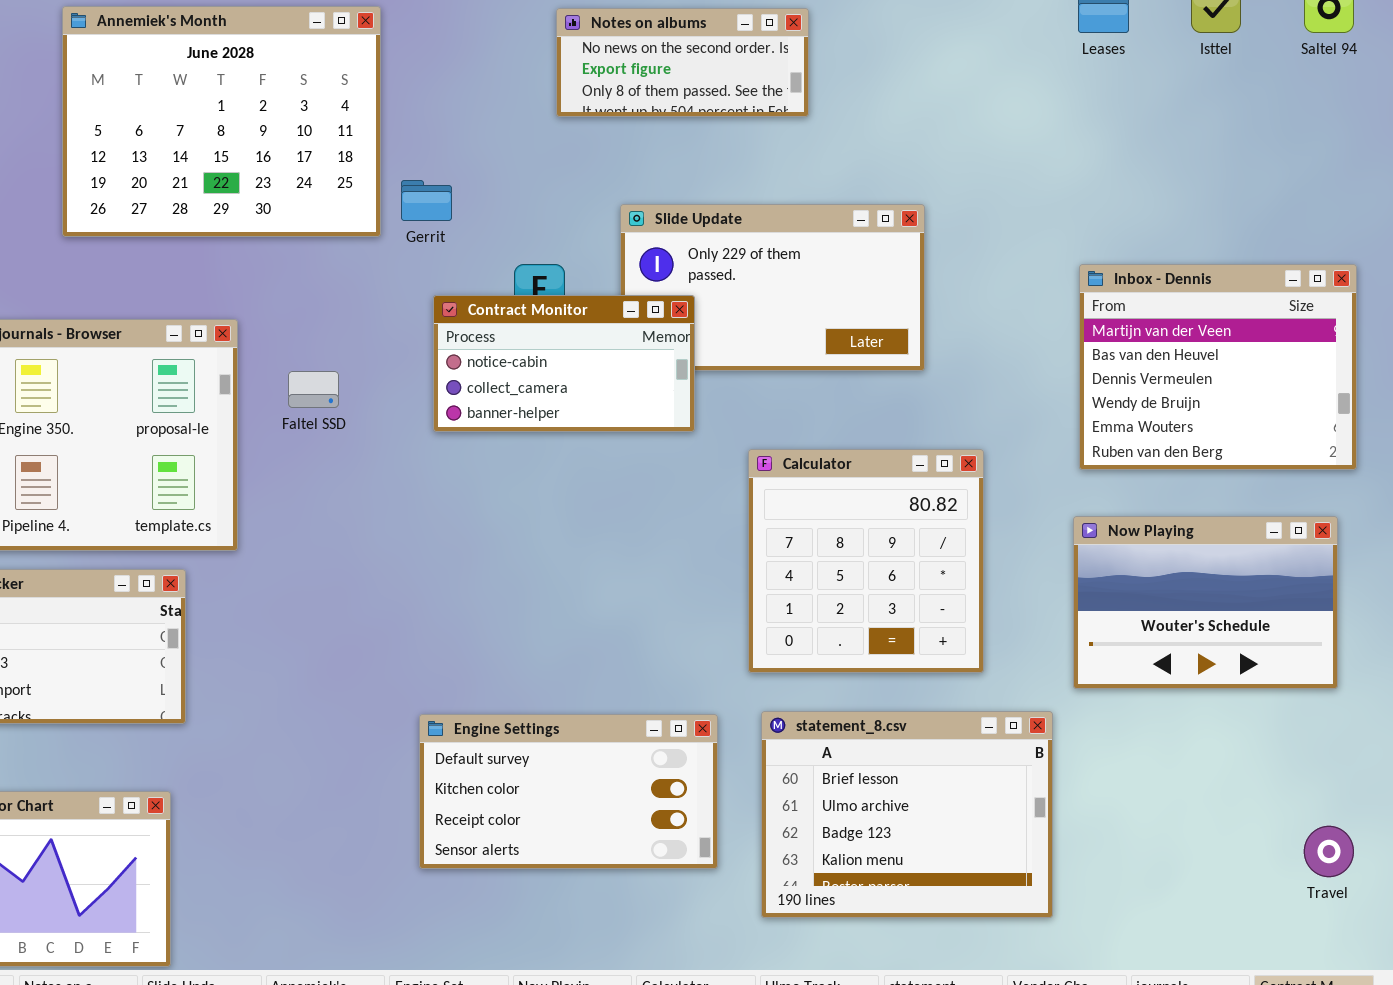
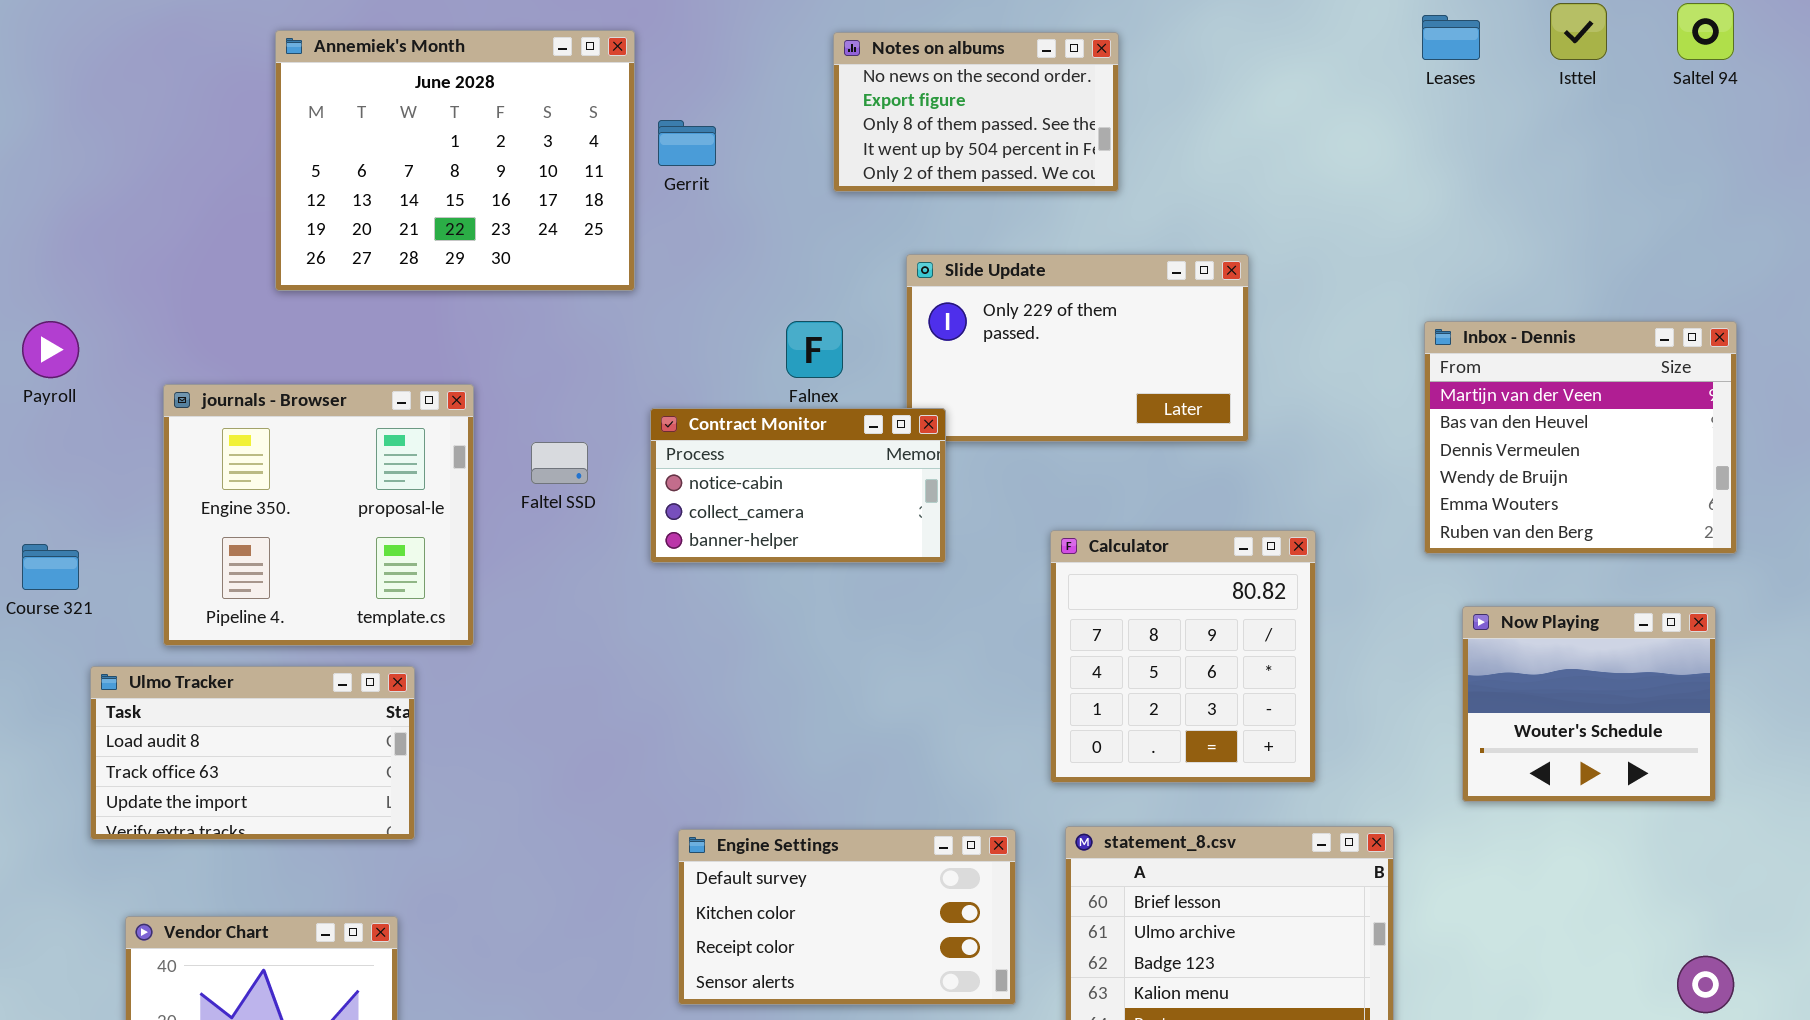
Notes on albums: [556,8,809,117] -> [833,32,1119,192], resized
Gerrit: [401,180,452,221] -> [658,120,716,166], moved
Contract Monitor: [433,295,695,432] -> [650,408,946,563], moved
Now Playing: [1073,516,1338,689] -> [1462,606,1716,802], resized

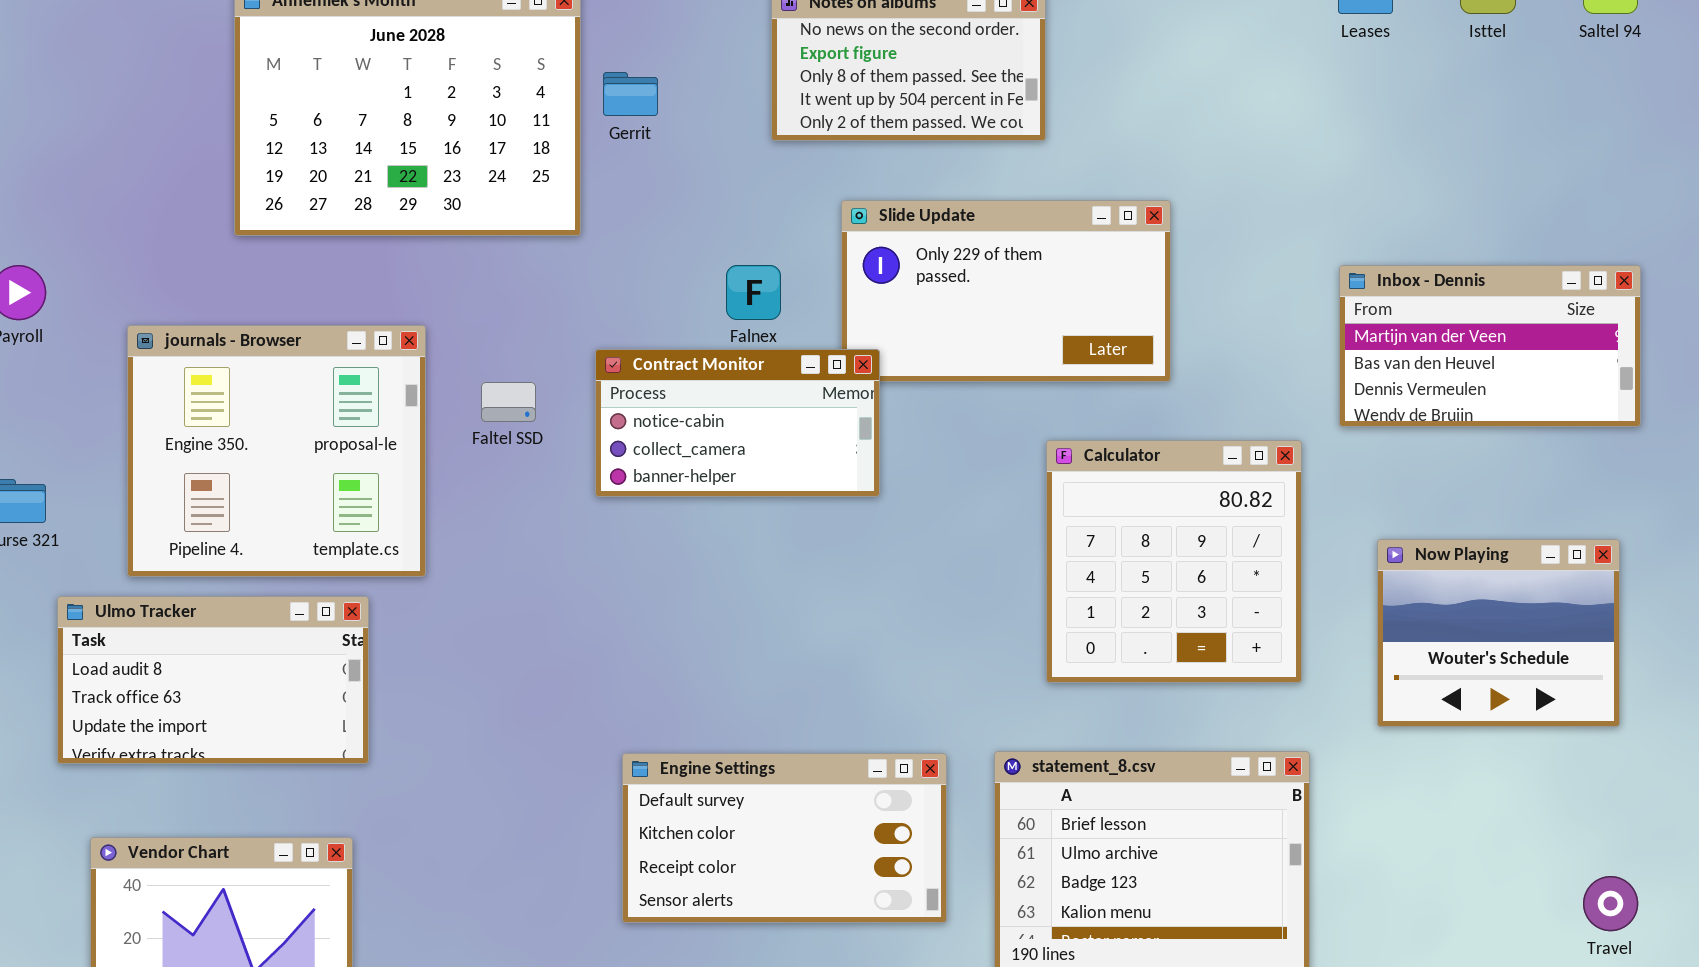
Inbox - Dennis: [1424,321,1737,554] -> [1339,265,1641,427], resized
Calculator: [1050,530,1316,783] -> [1046,440,1302,683], moved

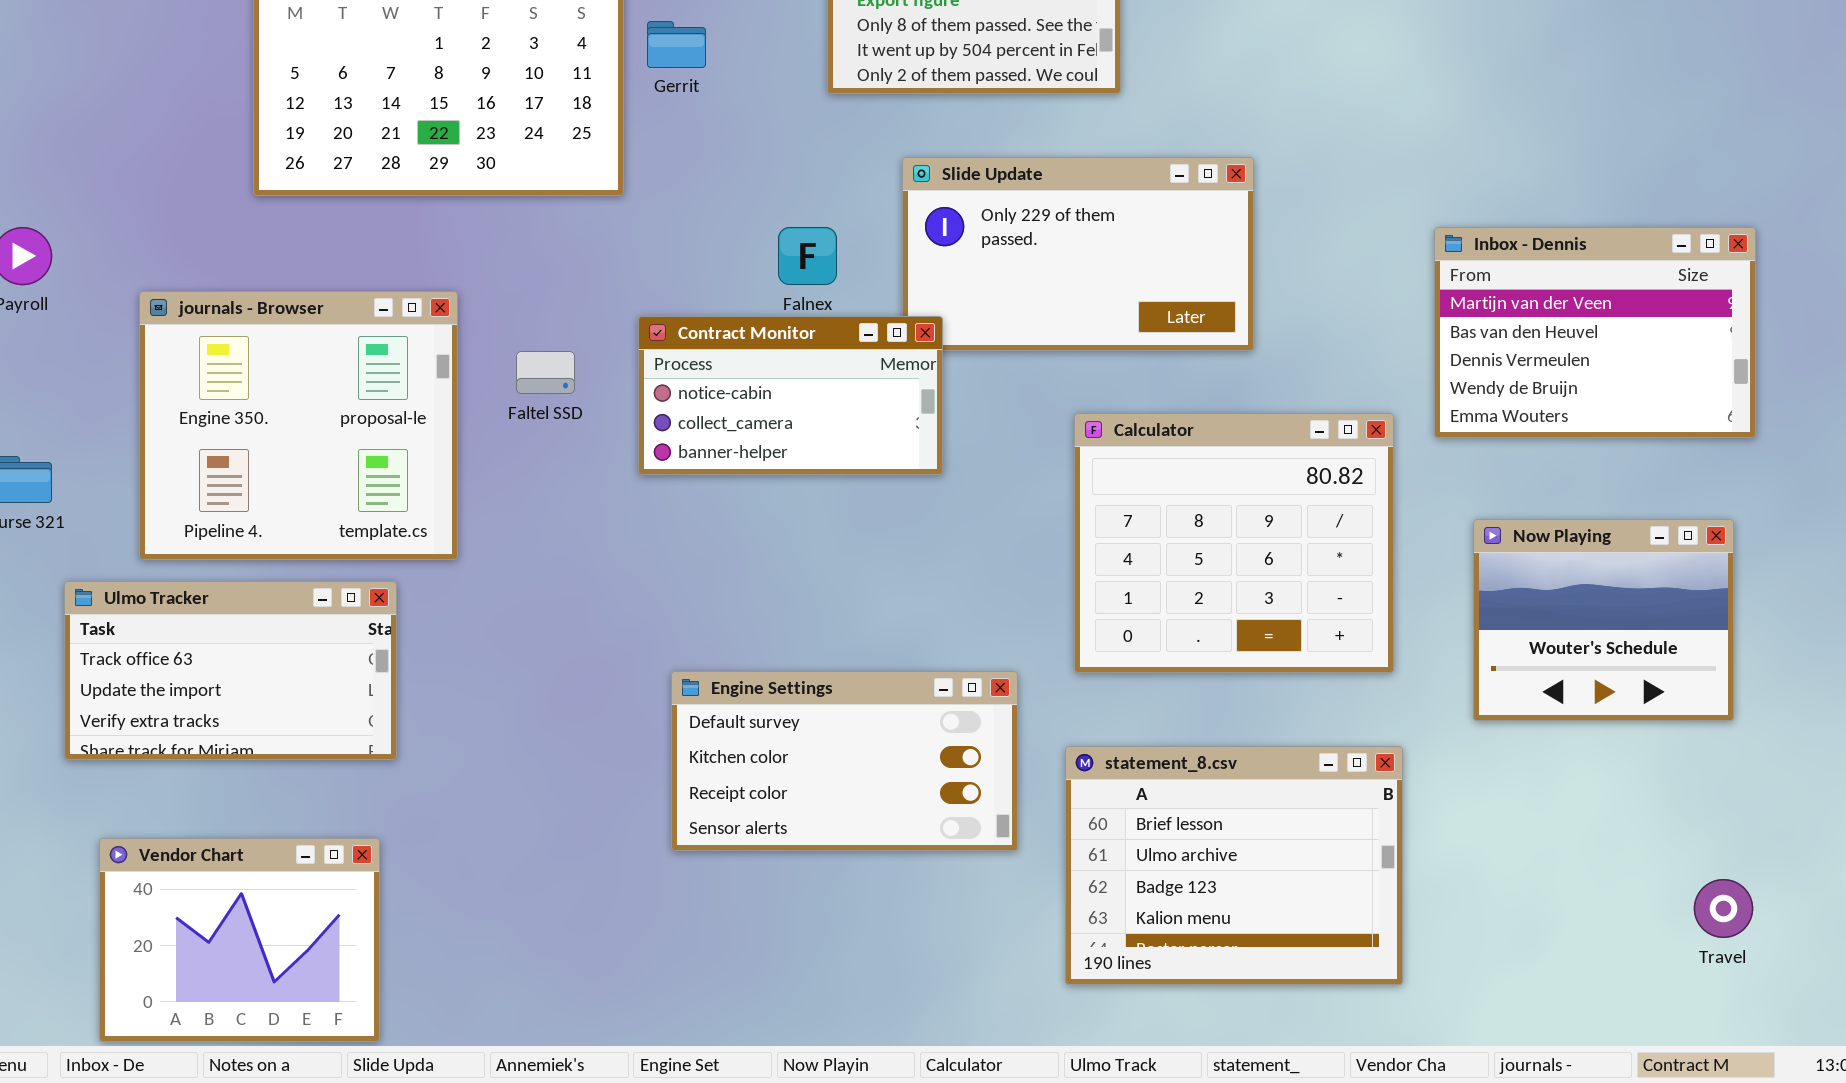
Inbox - Dennis: [1339,265,1641,427] -> [1434,227,1756,438], resized
Calculator: [1046,440,1302,683] -> [1074,413,1394,673], resized
Ulmo Tracker: [57,596,369,764] -> [64,581,397,760], scrolled down 1 row
Engine Settings: [622,753,947,923] -> [671,671,1018,851], moved

